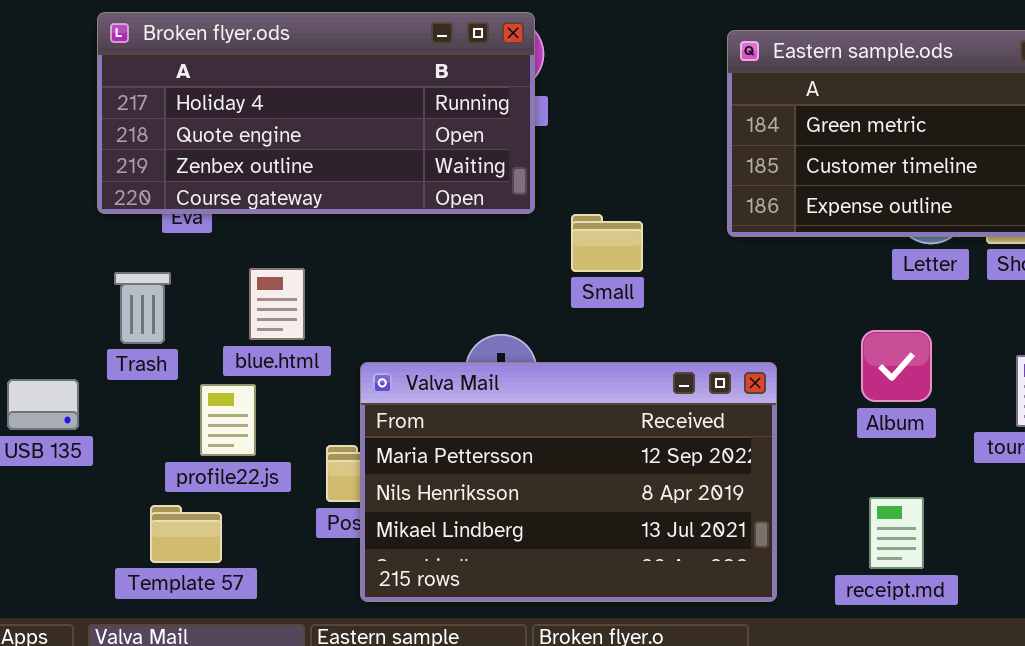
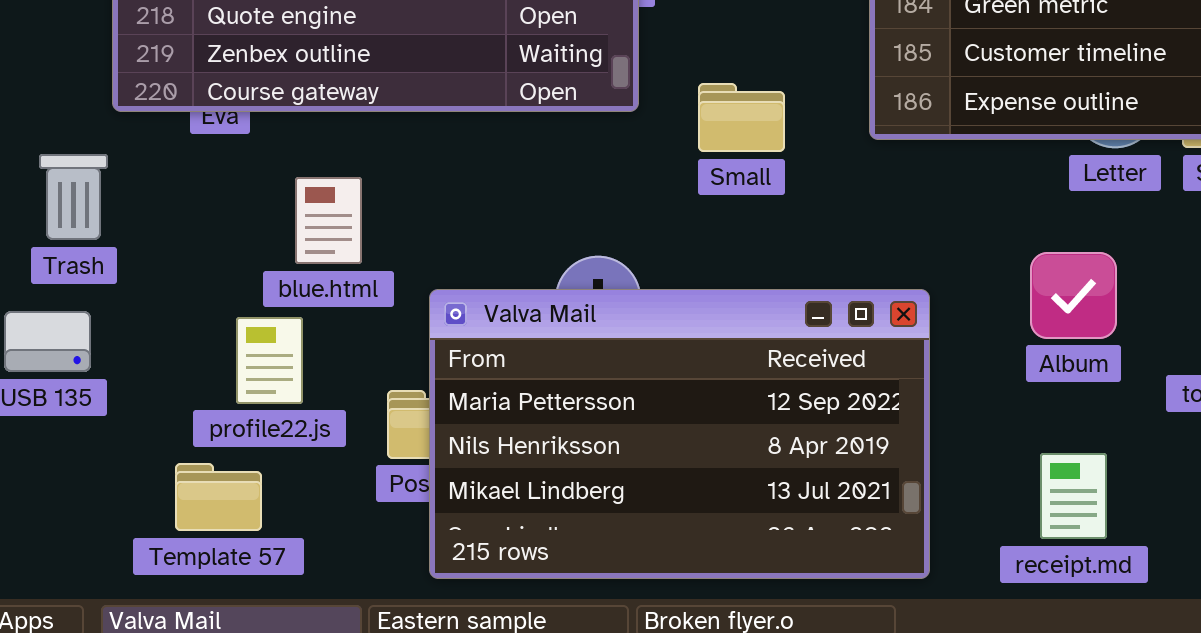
Small: [571,214,643,272] -> [698,83,785,152], moved
Trash: [114,272,171,344] -> [39,154,108,240], moved

